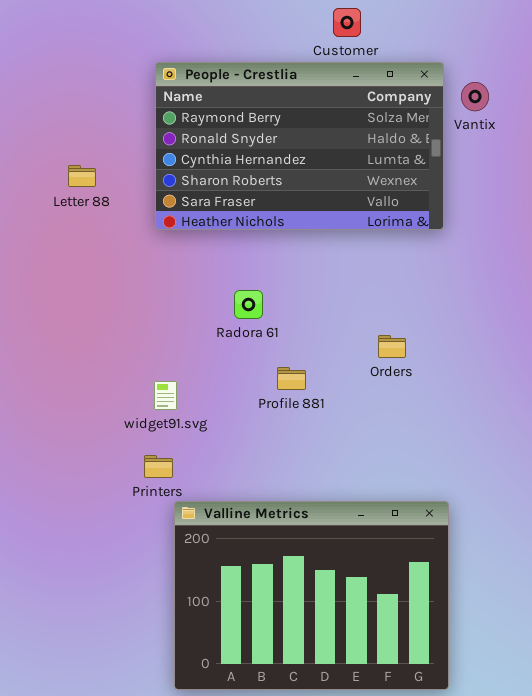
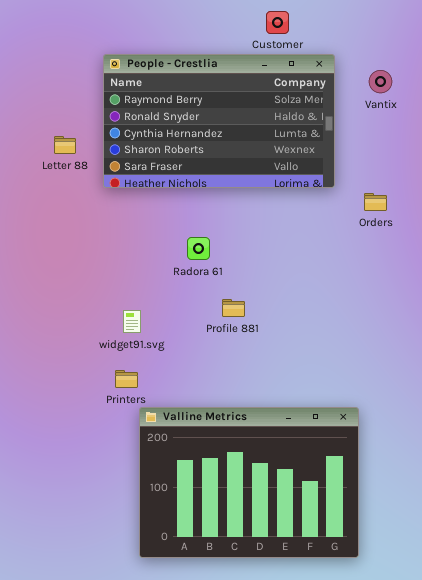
People - Crestlia: [155,62,444,230] -> [103,54,335,188], moved
Orders: [378,335,406,358] -> [364,193,387,211], moved

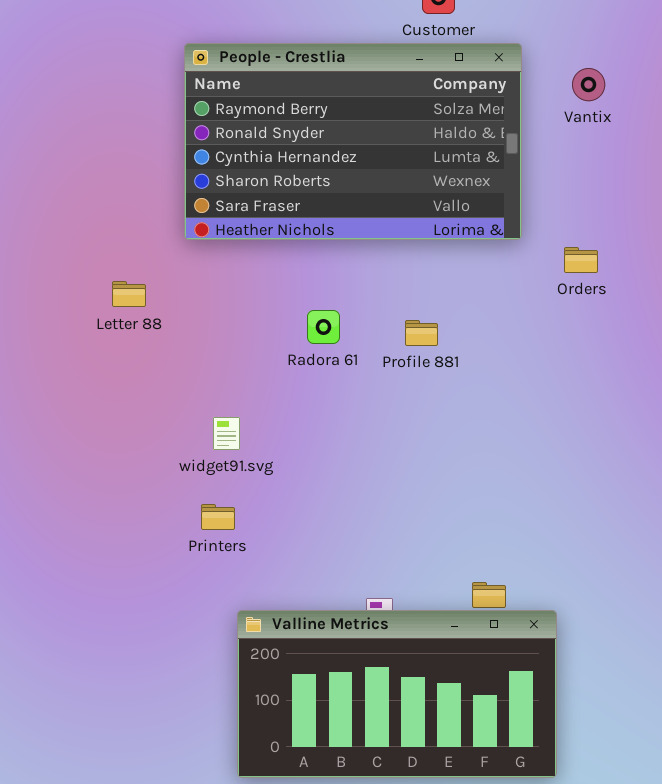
Letter 88: [54,136,76,154] -> [112,281,146,307], moved
Profile 881: [222,299,245,317] -> [405,320,438,346], moved
Valline Metrics: [139,407,359,558] -> [237,610,557,778], resized

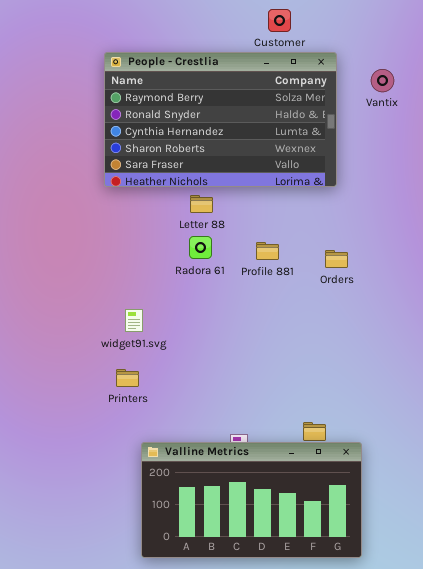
Orders: [564,247,598,273] -> [325,250,348,268], moved
Letter 88: [112,281,146,307] -> [190,195,213,213], moved

